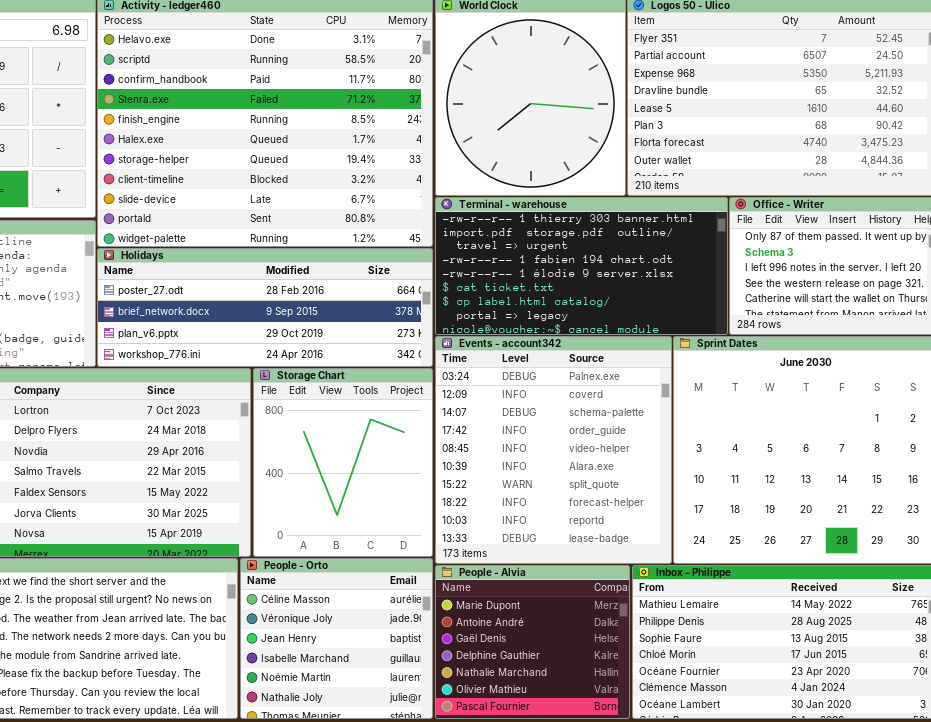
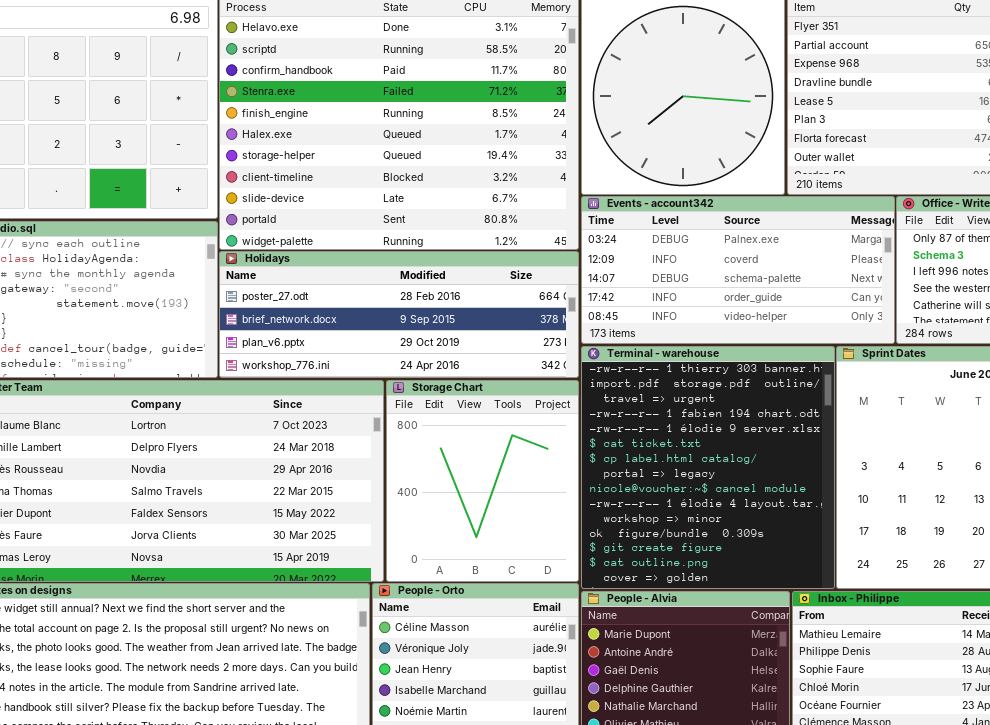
Terminal - warehouse: [435,197,728,335] -> [581,346,835,589], moved, resized
Events - account342: [435,336,672,564] -> [581,196,895,344], moved, resized

